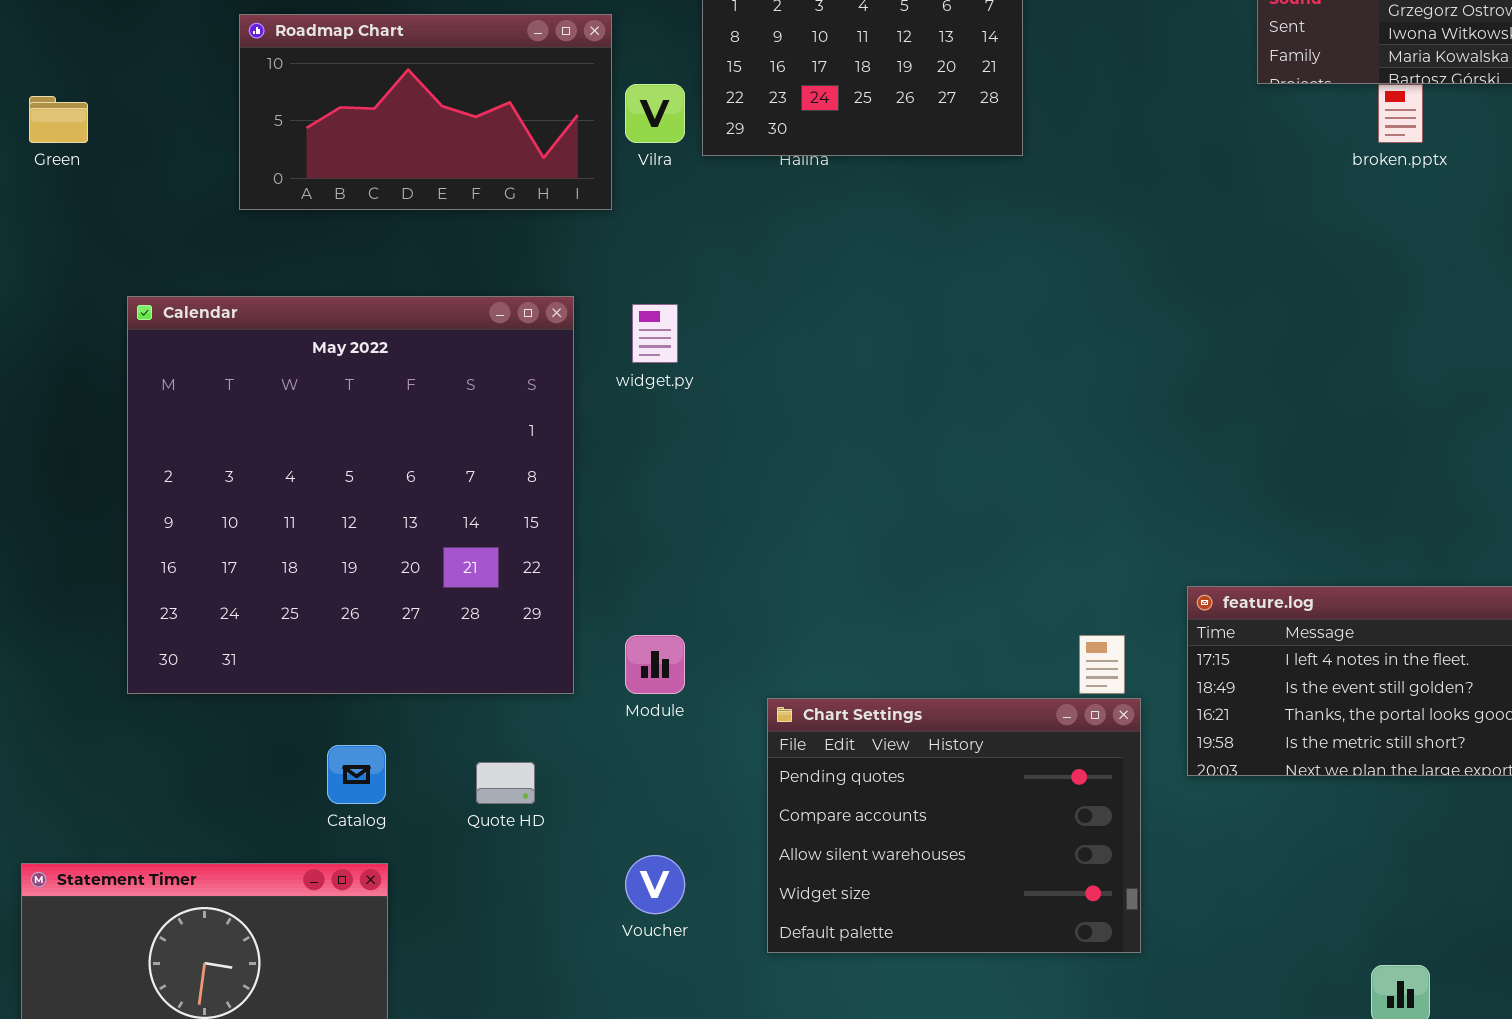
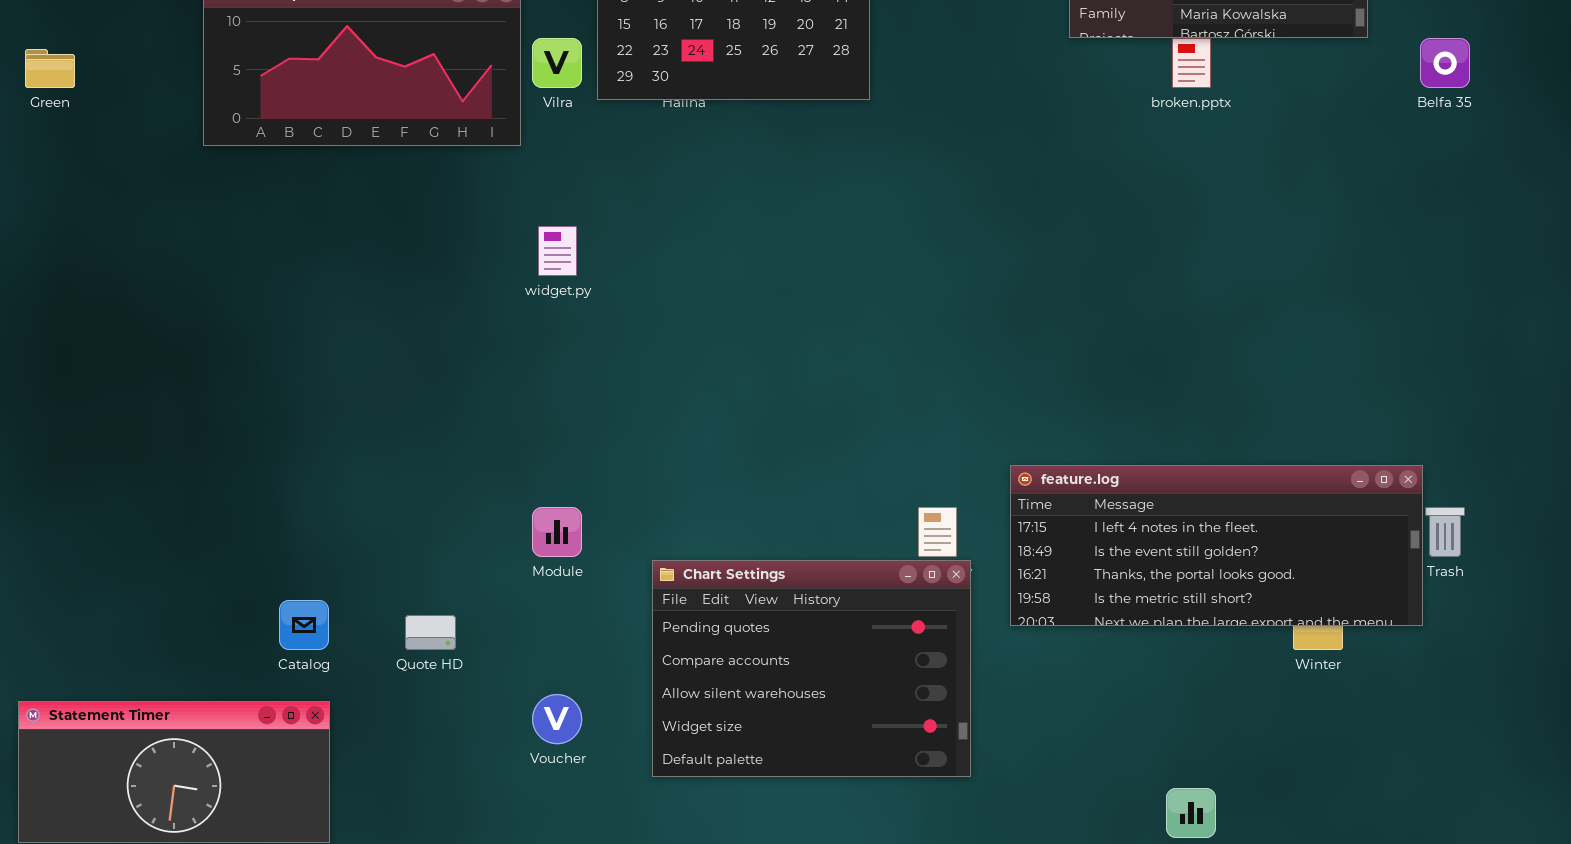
Calendar: [127,296,574,694] -> none, closed

